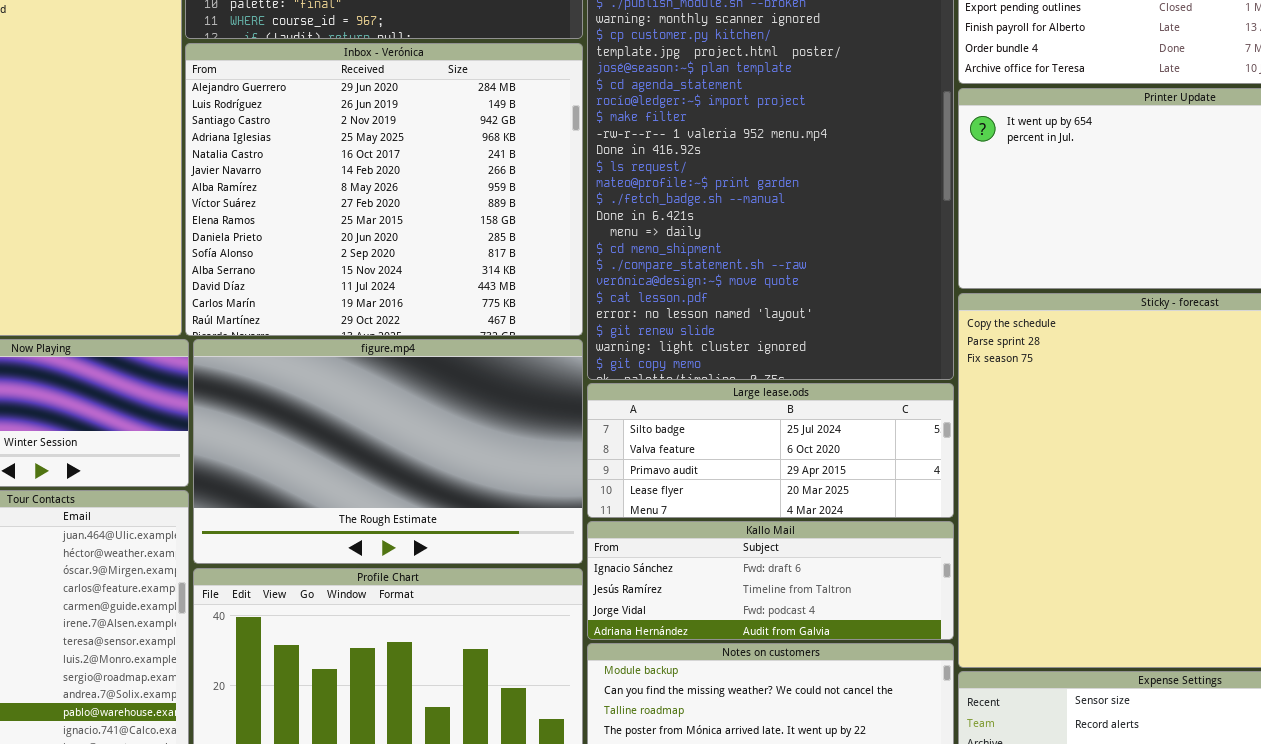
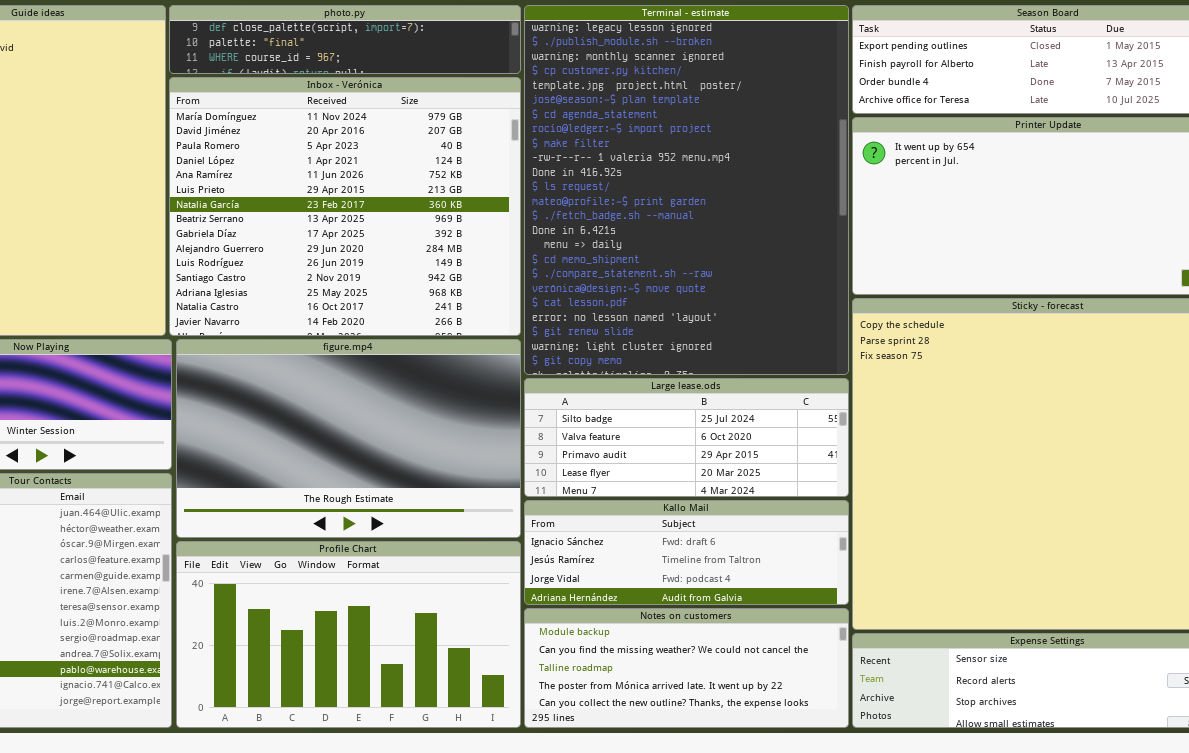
Inbox - Verónica: [185,43,583,336] -> [169,77,521,336], scrolled up 9 rows

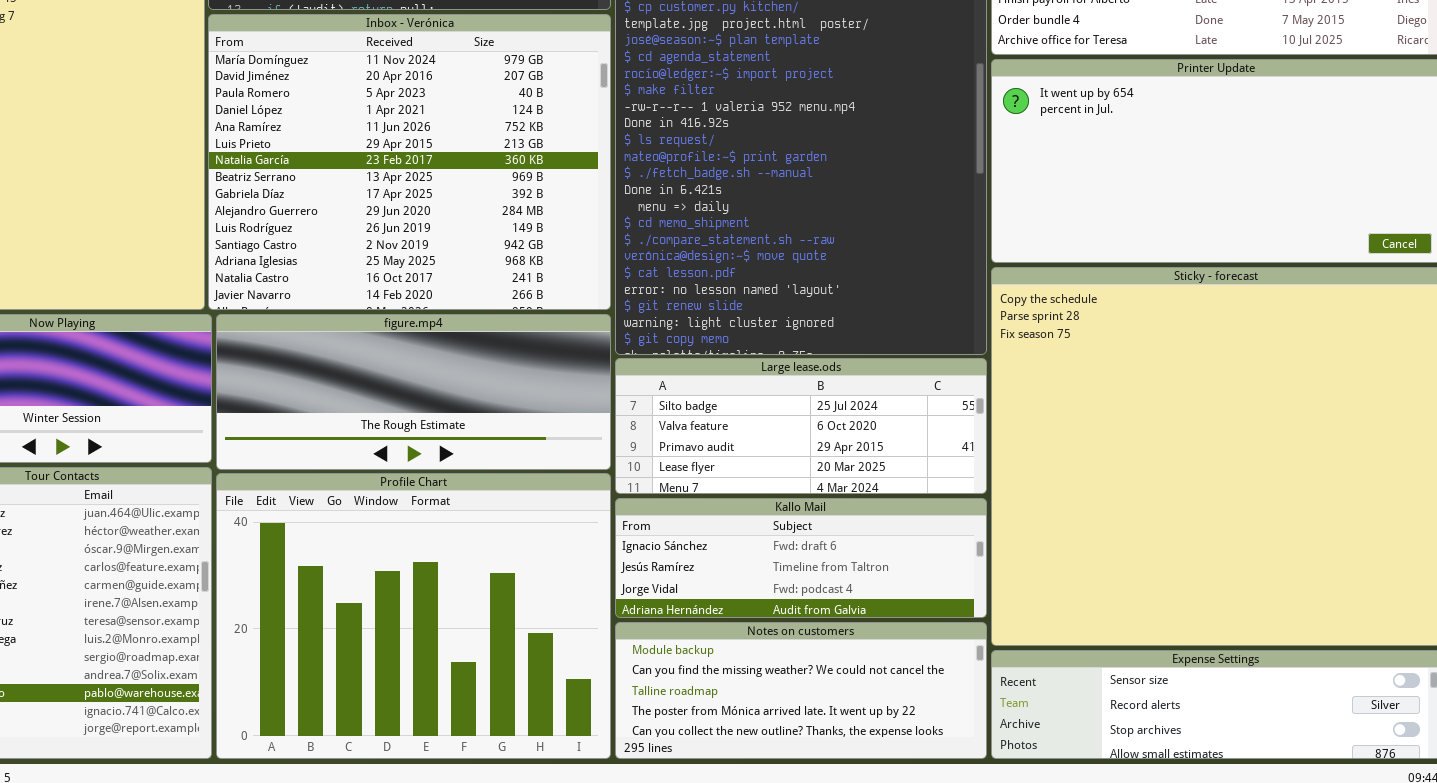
figure.mp4: [176,339,521,538] -> [216,314,611,470], resized
Profile Chart: [176,541,521,728] -> [216,473,611,759], resized

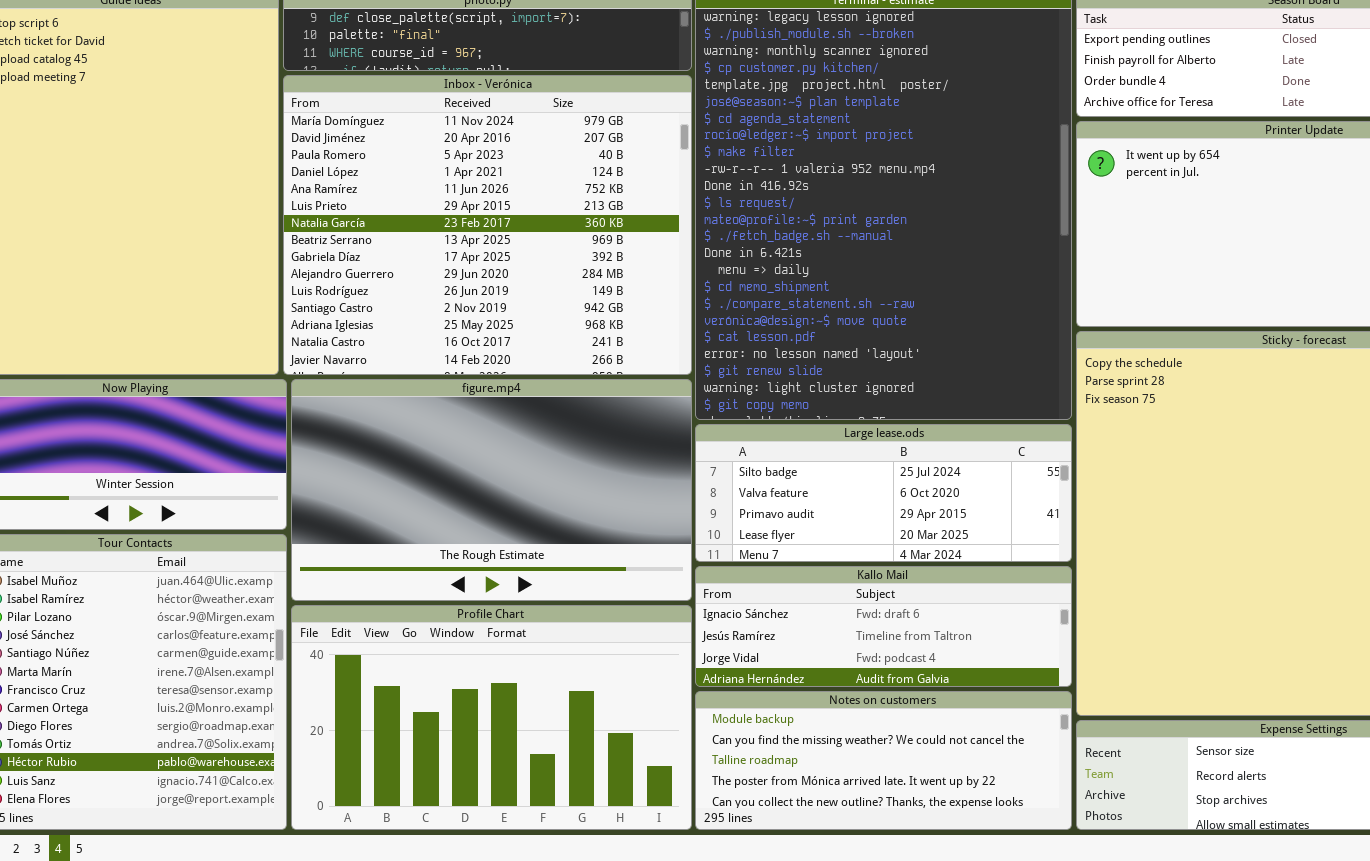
figure.mp4: [216,314,611,470] -> [291,379,692,601], resized
Profile Chart: [216,473,611,759] -> [291,605,692,830], resized

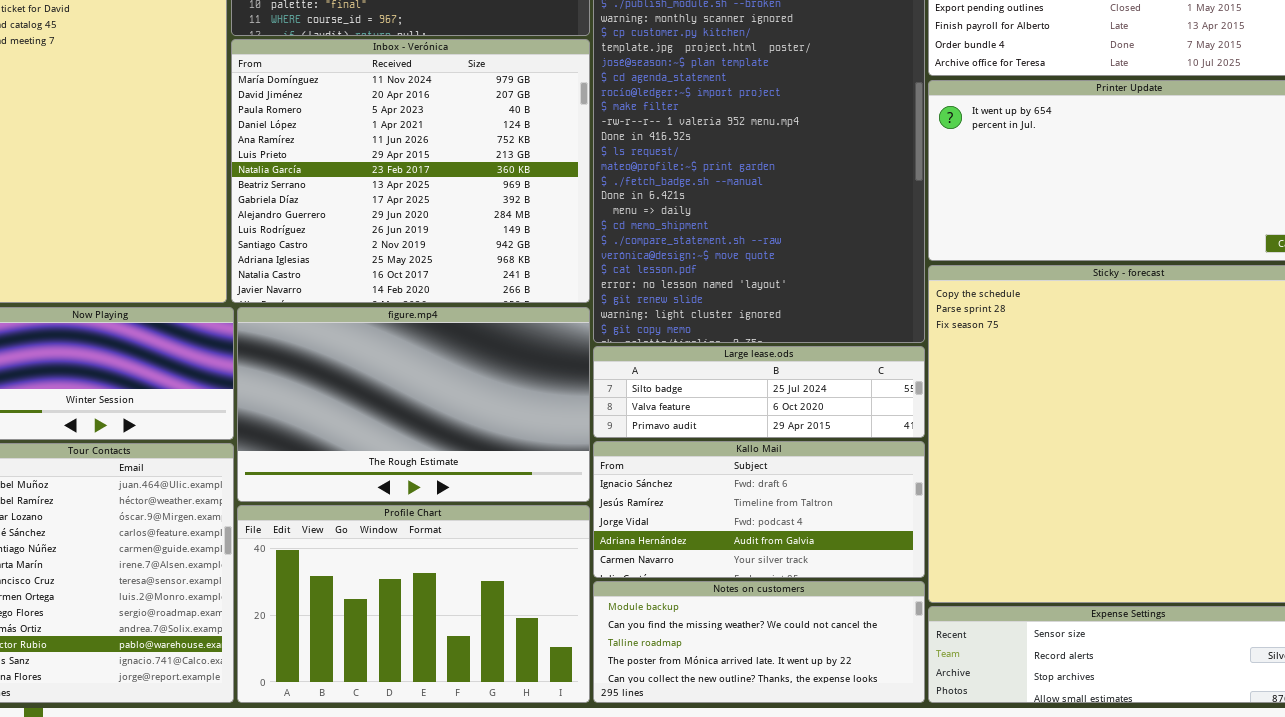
Large lease.ods: [695,424,1072,562] -> [593,346,925,438], resized
Kallo Mail: [695,566,1072,687] -> [593,441,925,578], resized

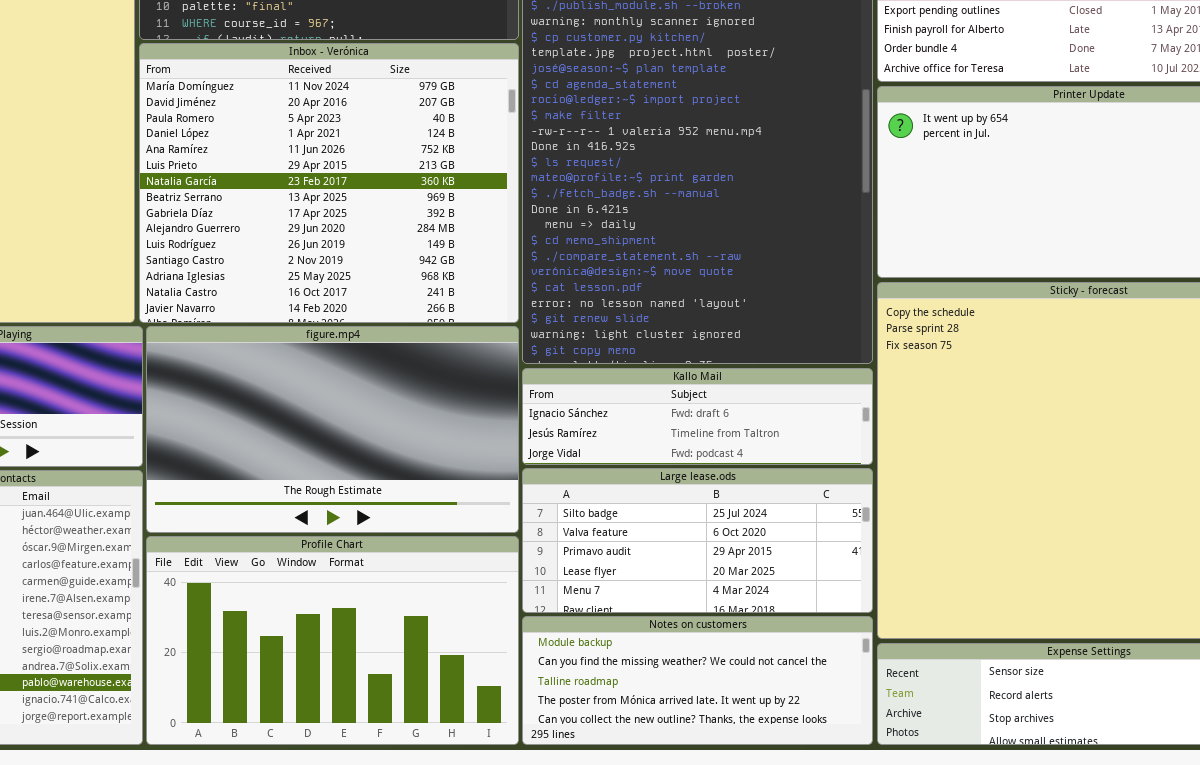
Large lease.ods: [593,346,925,438] -> [522,468,873,613], moved, resized
Kallo Mail: [593,441,925,578] -> [522,368,873,465], moved, resized

